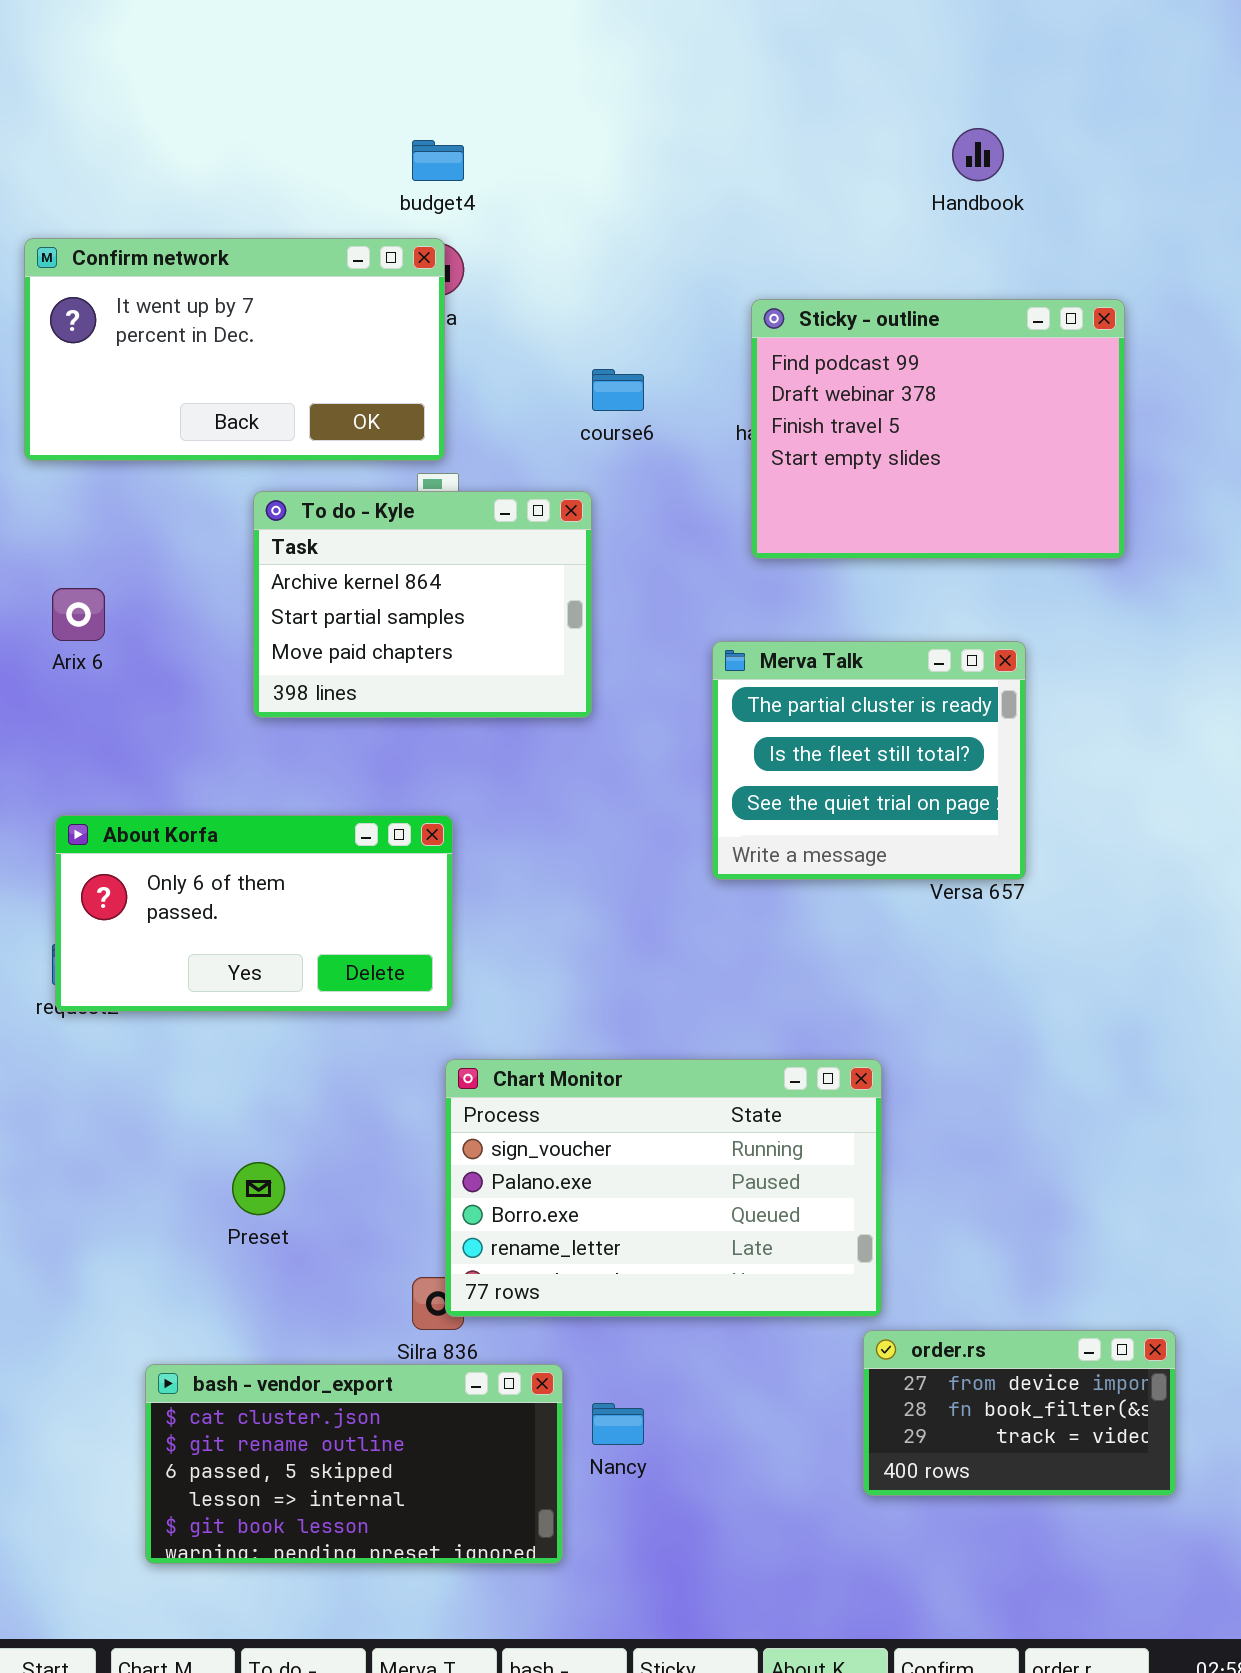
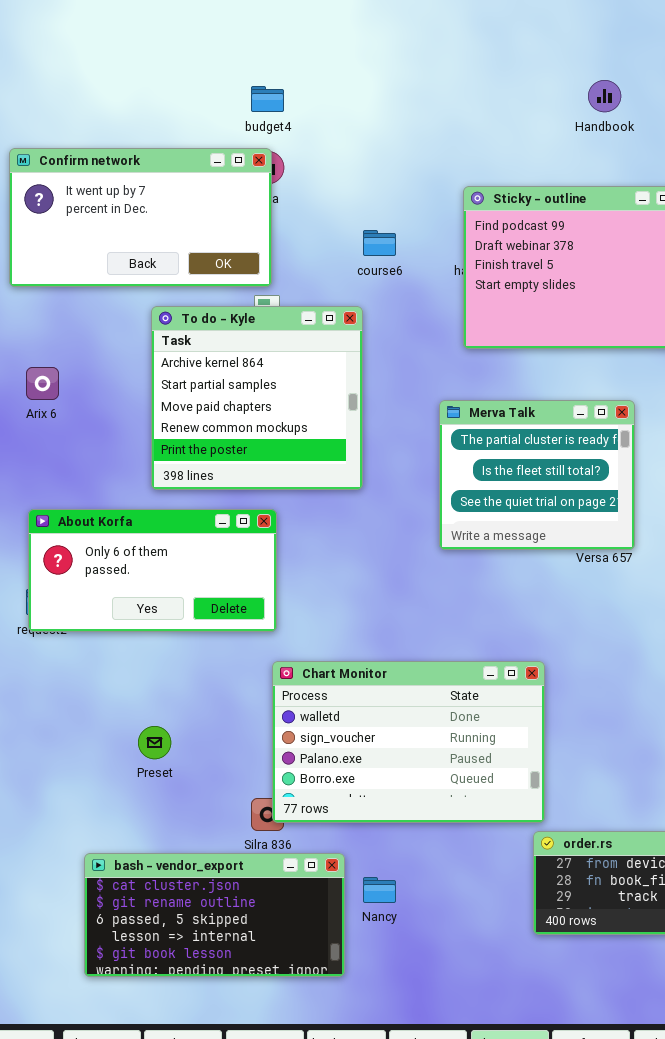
To do - Kyle: [253,491,592,718] -> [151,306,363,490], resized
Chart Monitor: [445,1059,882,1317] -> [272,661,545,823], scrolled up 1 row

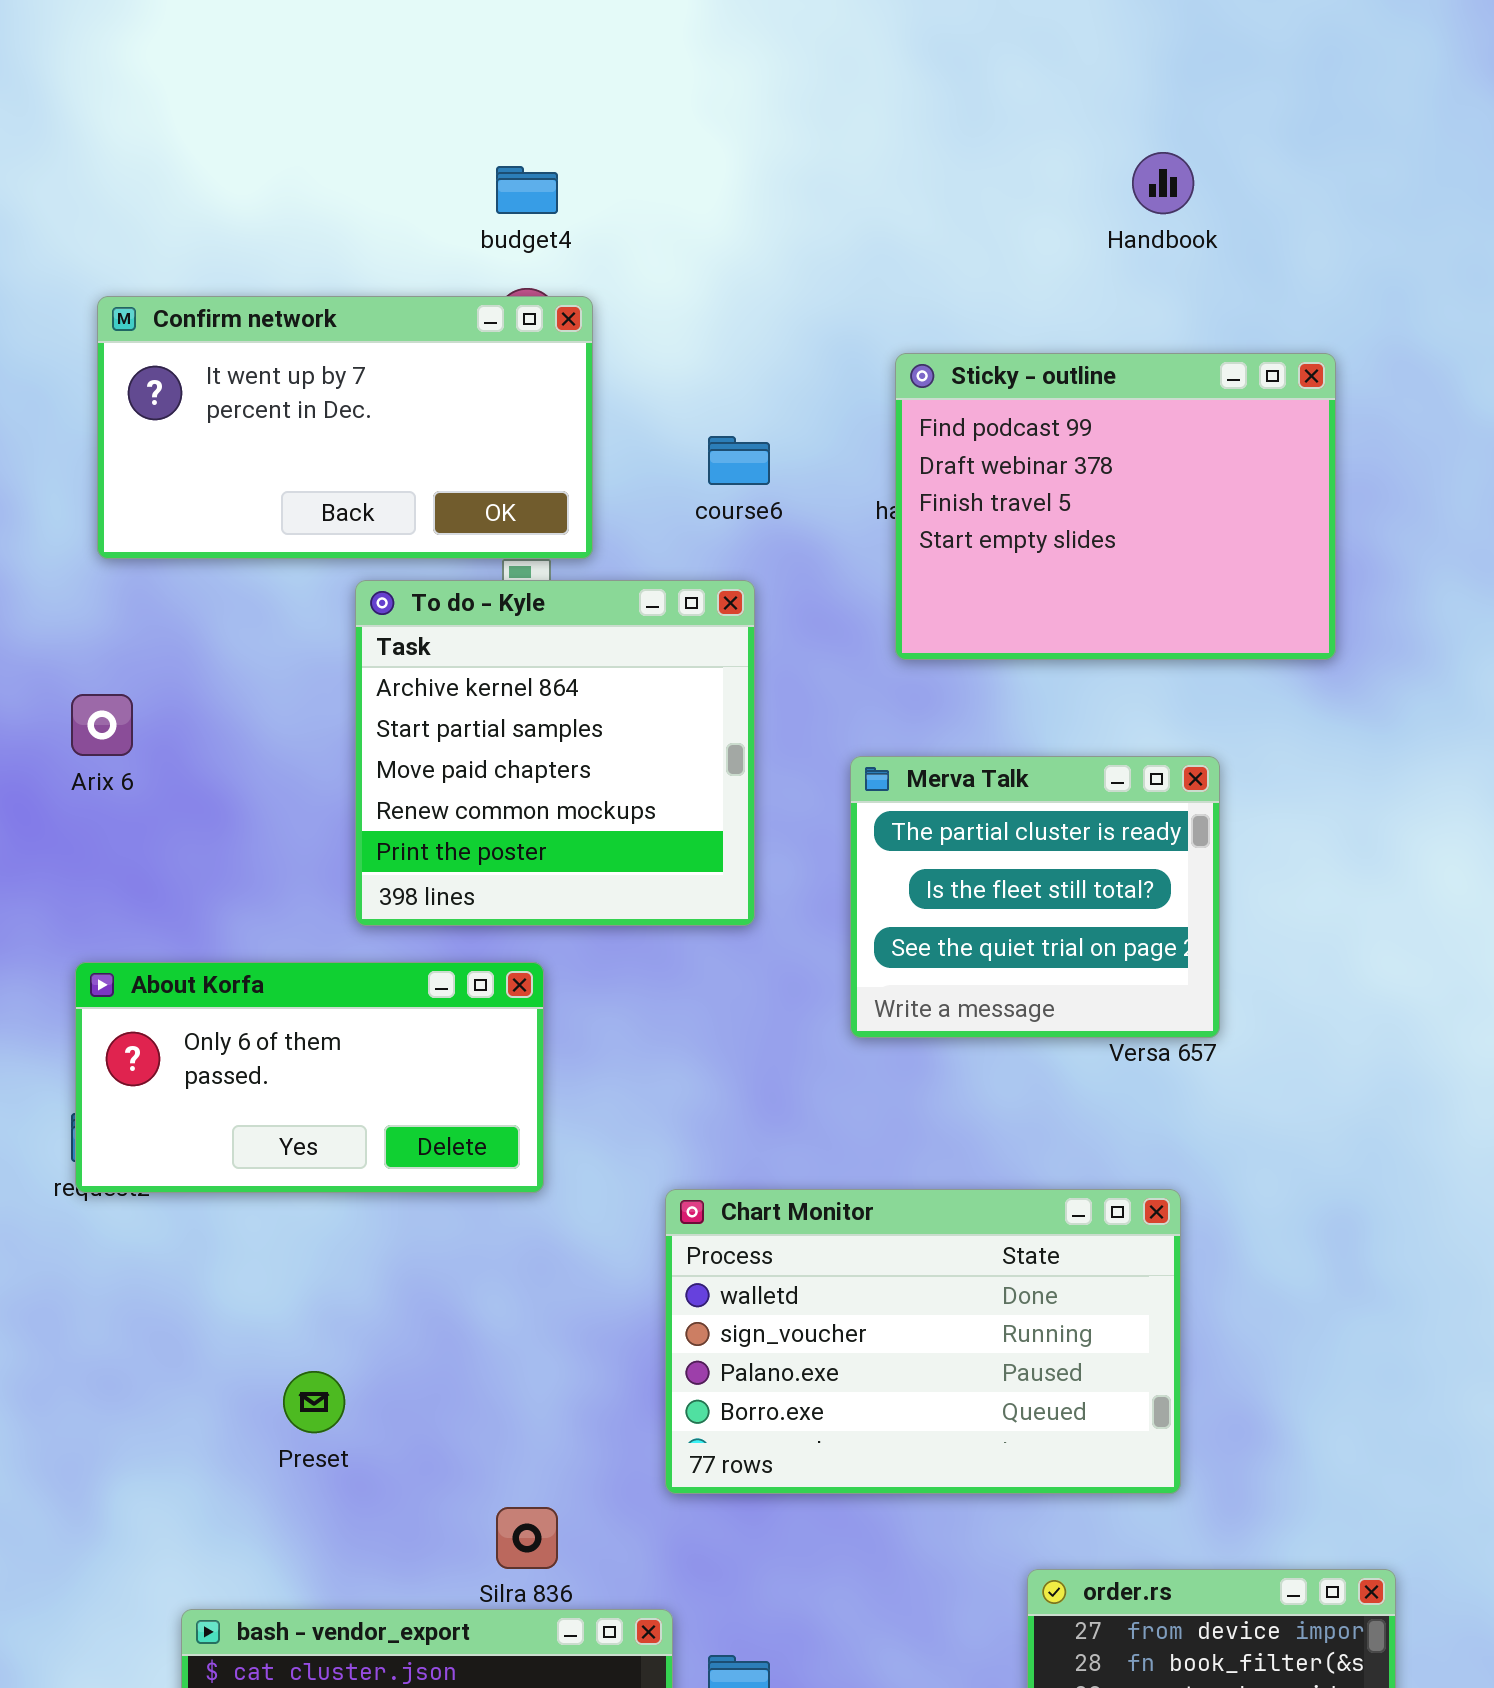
Confirm network: [9,148,272,287] -> [97,296,593,559], moved
To do - Kyle: [151,306,363,490] -> [355,580,755,926], moved
Chart Monitor: [272,661,545,823] -> [665,1189,1181,1494], moved

